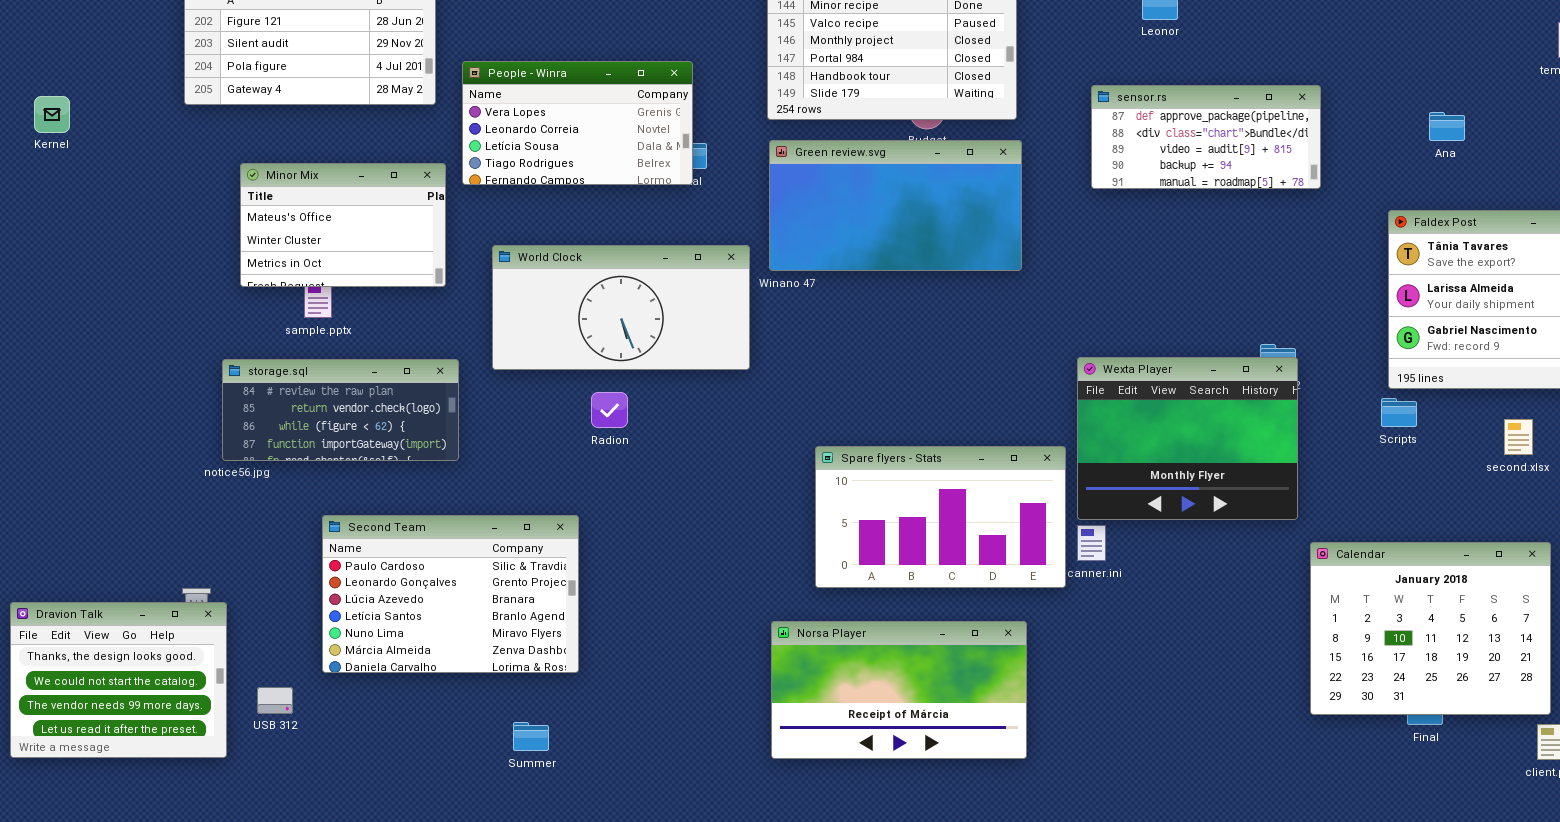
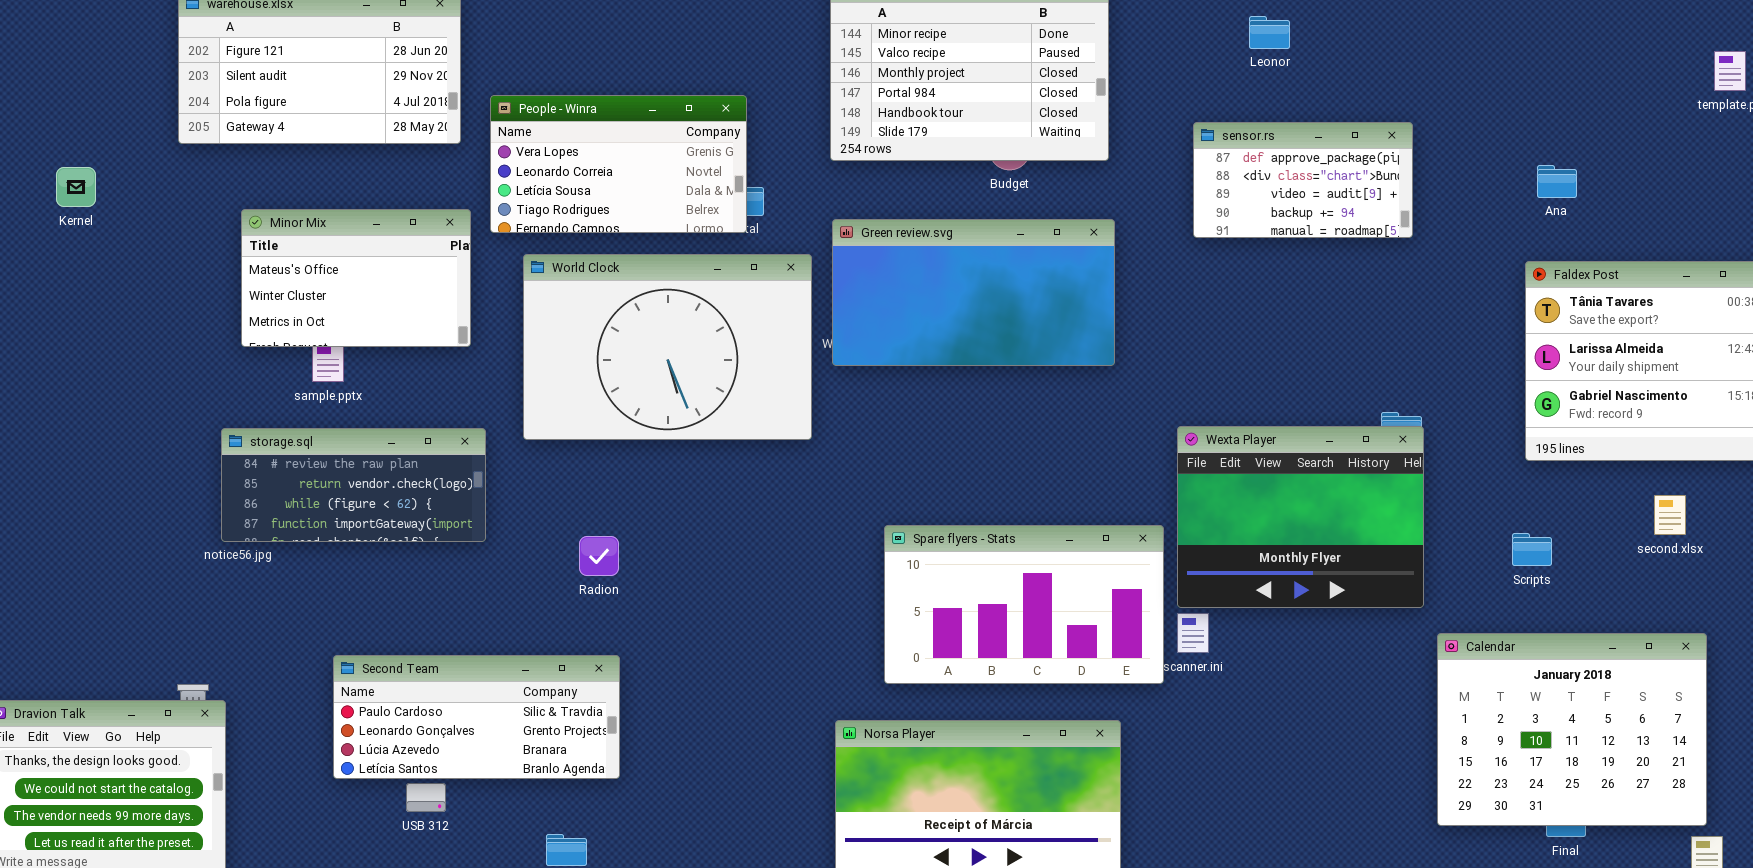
sensor.rs: [1091,85,1321,189] -> [1193,122,1413,238], resized
Kernel: [34,96,70,133] -> [56,167,96,207], moved
Ana: [1429,112,1465,141] -> [1537,165,1577,198], moved
Green review.svg: [769,140,1022,271] -> [832,219,1115,366], moved
World Clock: [492,245,750,370] -> [523,254,812,440], resized
Radion: [591,392,628,428] -> [579,536,619,576], moved
Scripts: [1381,398,1417,427] -> [1512,533,1552,566], moved
Second Team: [322,515,579,673] -> [333,655,620,779], resized
USB 312: [257,687,293,714] -> [406,783,446,812], moved

